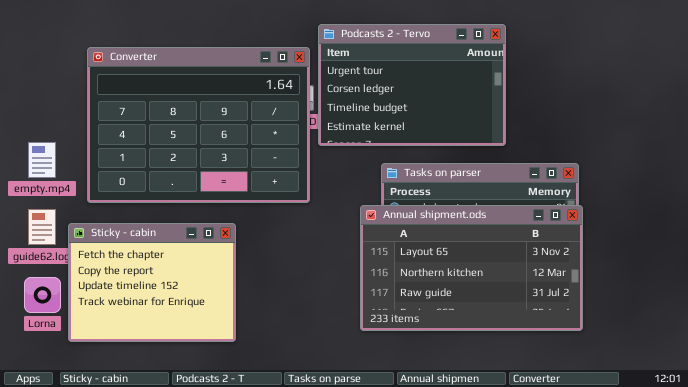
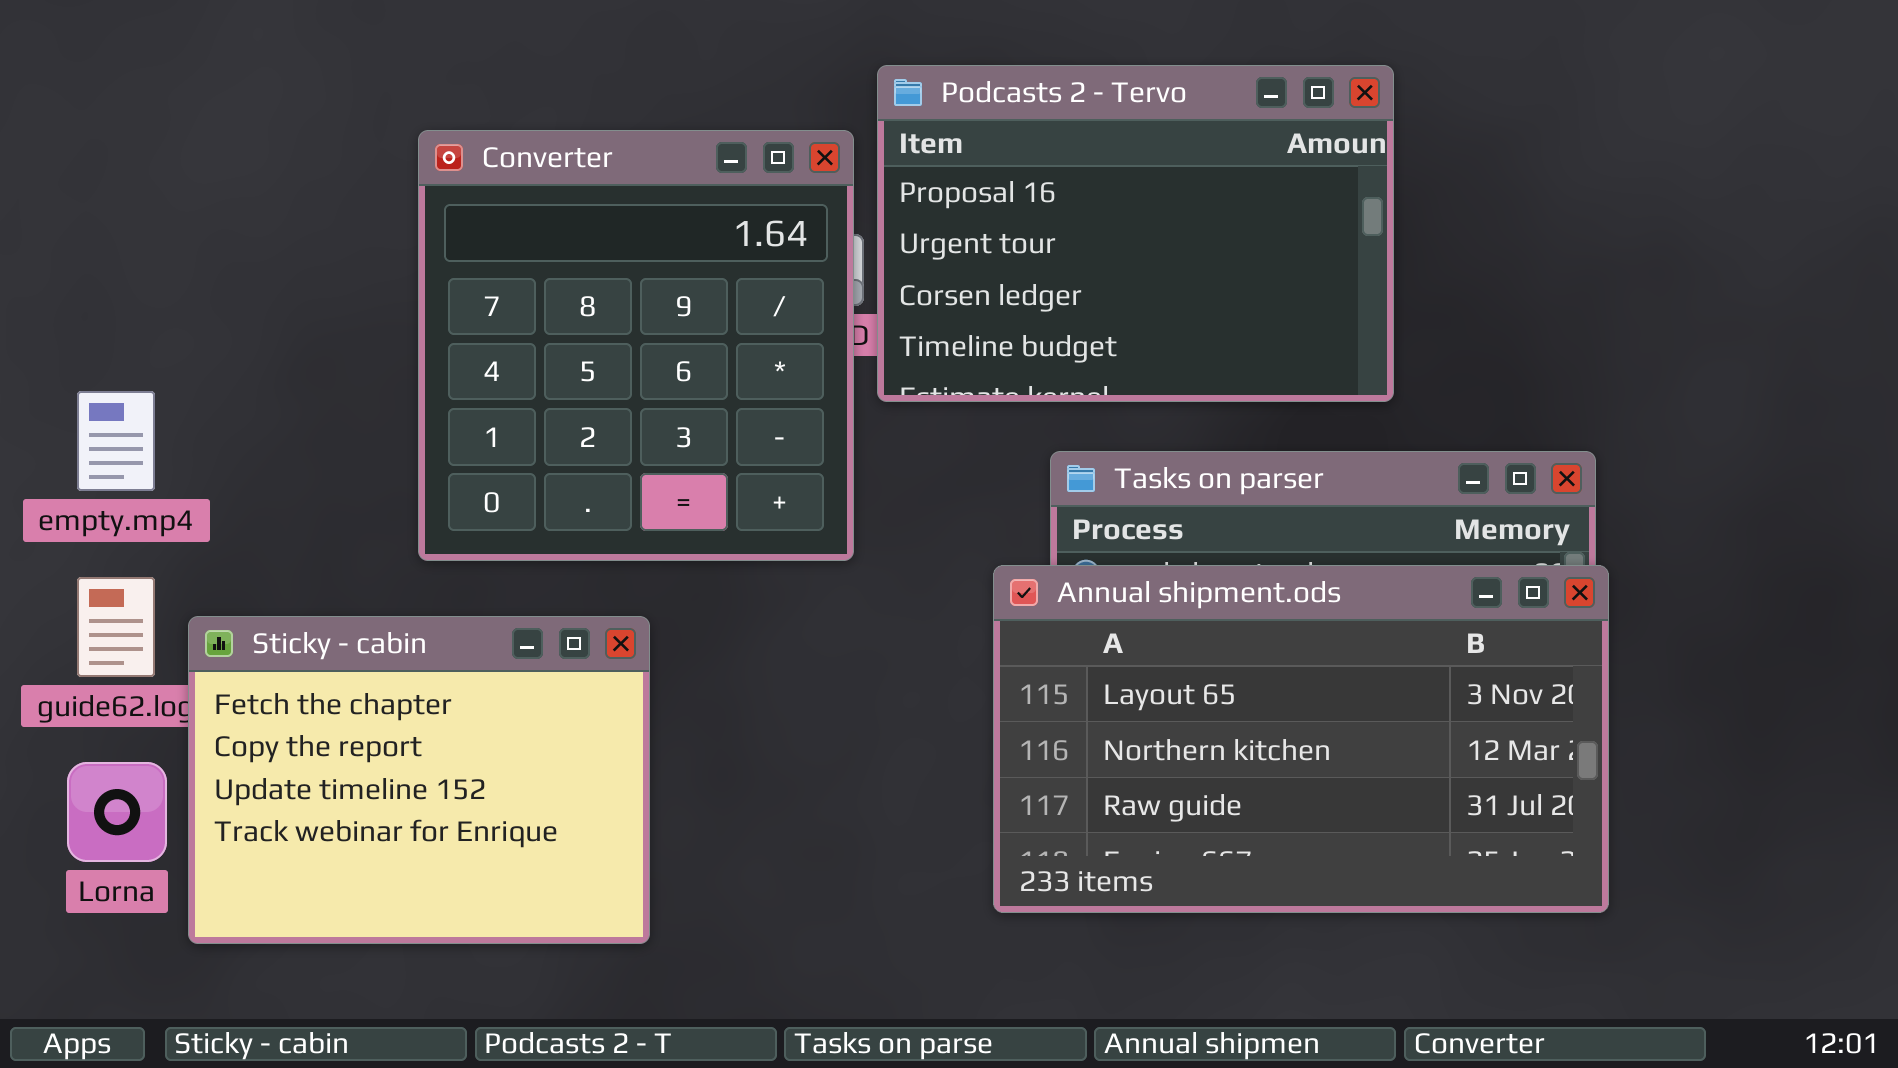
Podcasts 2 - Tervo: [318,24,506,146] -> [877,65,1394,402], scrolled up 1 row
Converter: [87,47,310,203] -> [418,130,854,561], resized

